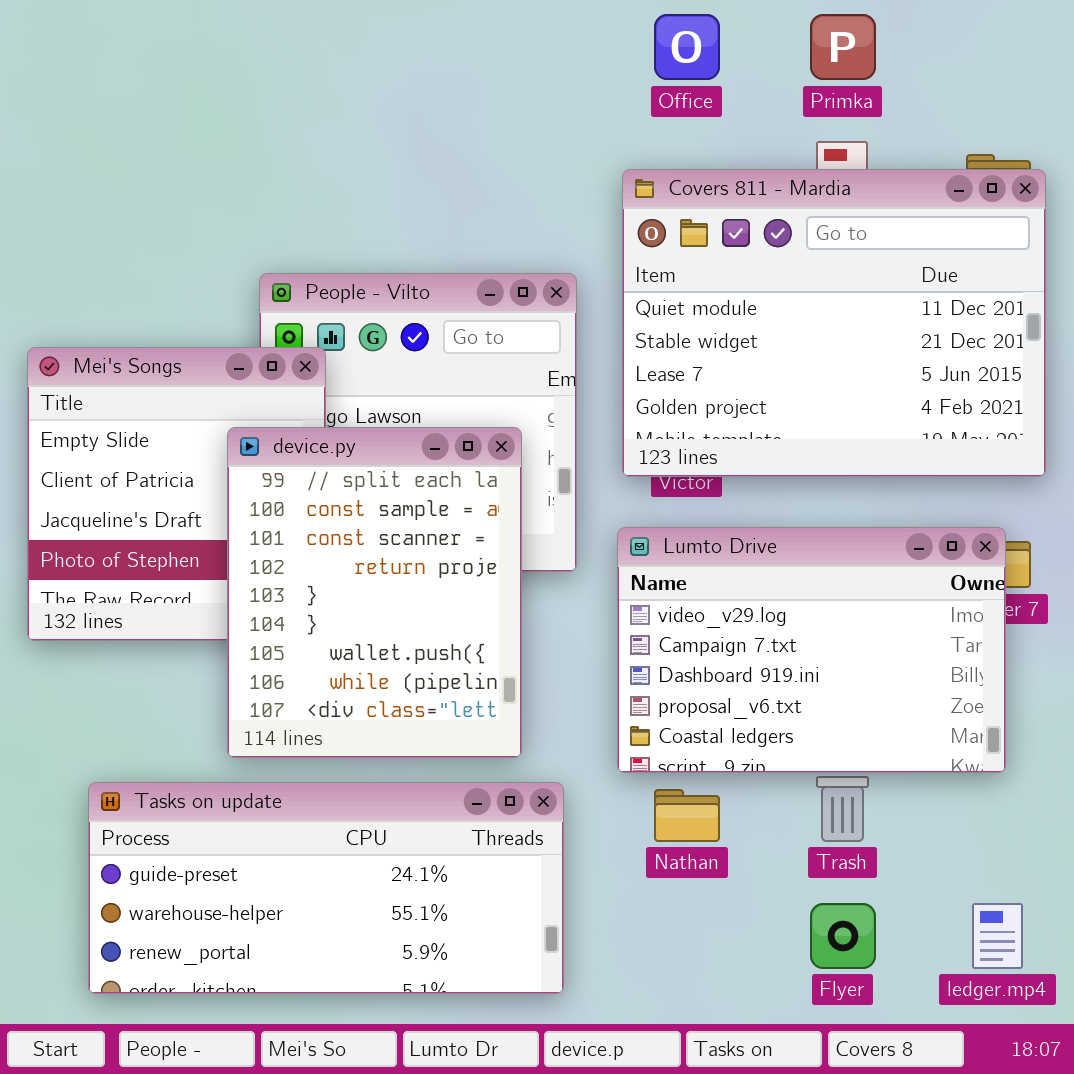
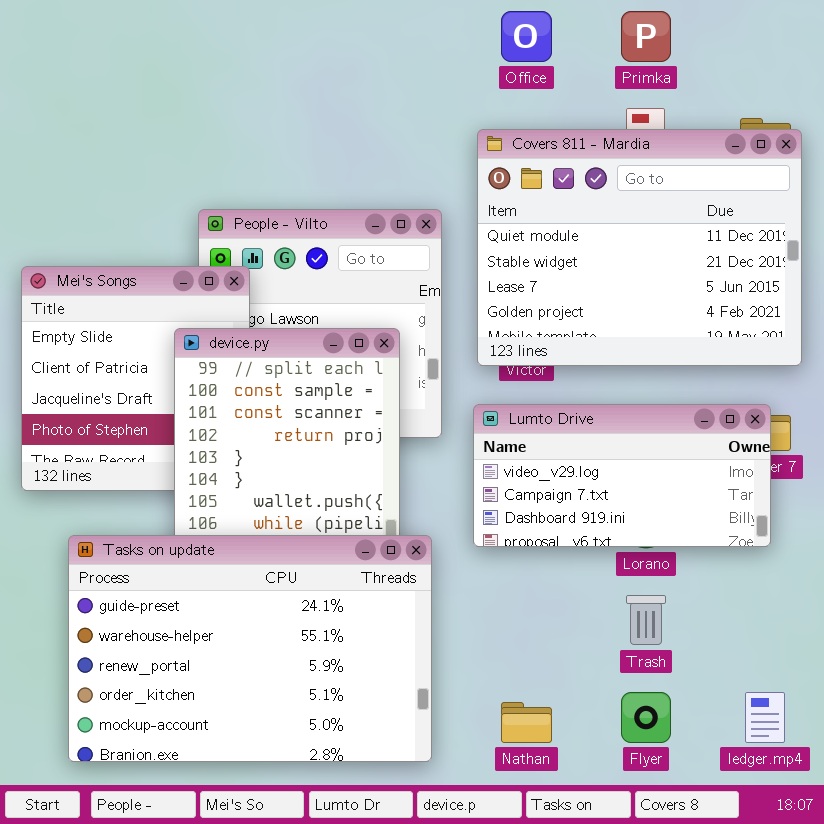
Lumto Drive: [617,527,1006,773] -> [473,404,771,547], resized
Tasks on update: [88,782,564,994] -> [68,535,432,762], resized
Nathan: [654,789,720,842] -> [501,702,552,743], moved

